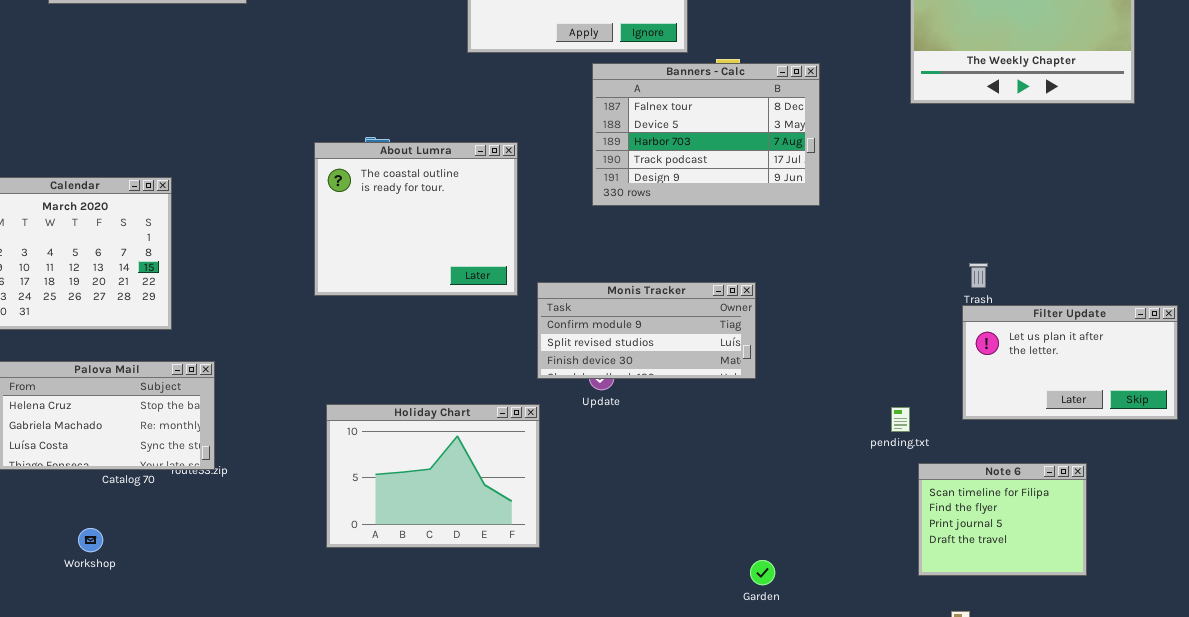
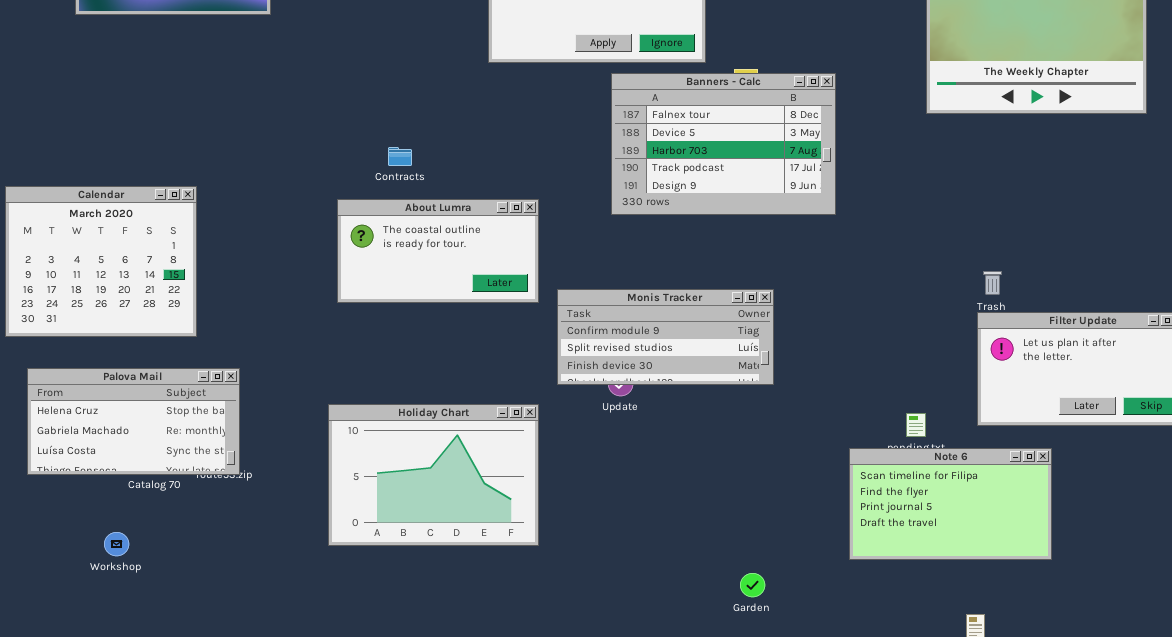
About Lumra: [314,142,518,296] -> [337,199,539,303], resized
Holiday Chart: [326,404,540,548] -> [328,404,539,546], moved
Note 6: [918,463,1087,576] -> [849,448,1052,560], moved, resized
Garden: [750,560,775,585] -> [740,573,765,597], moved

